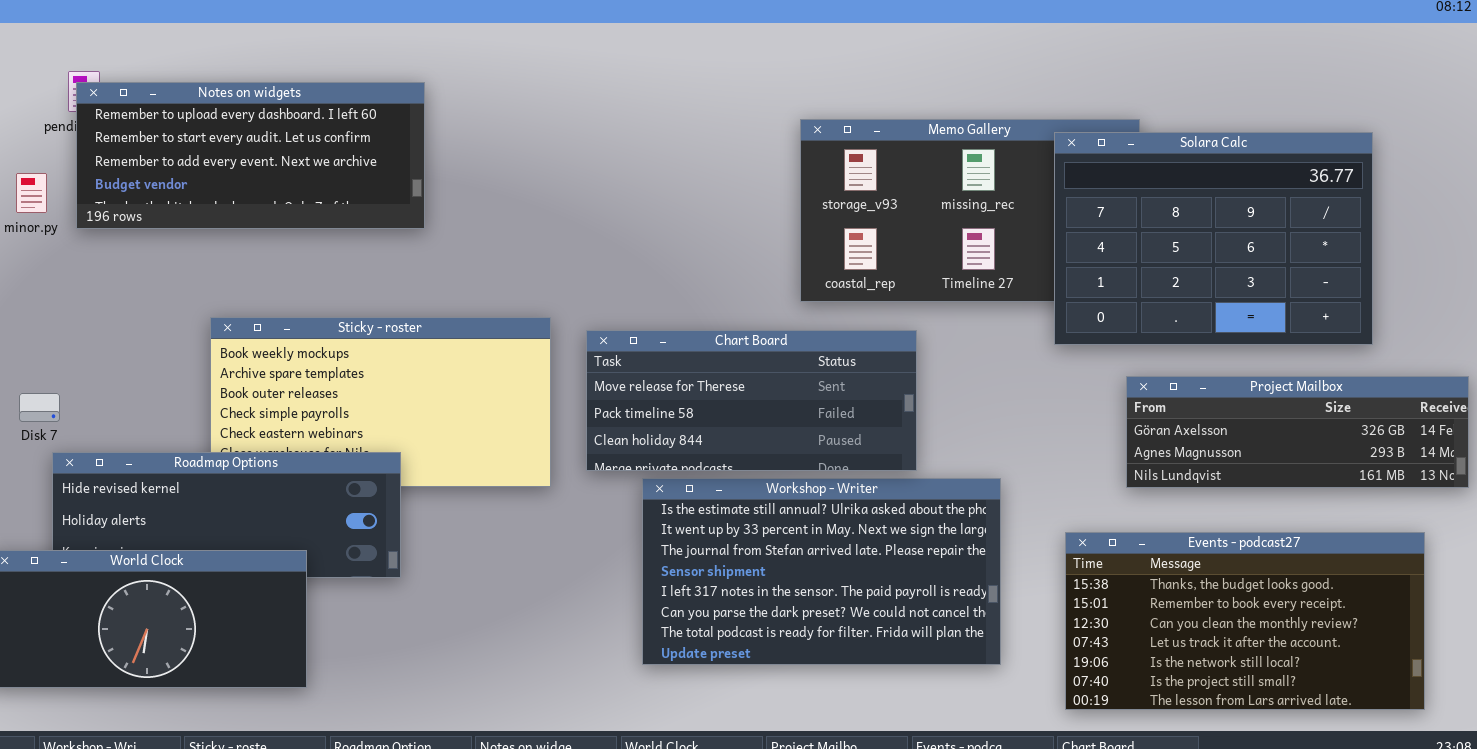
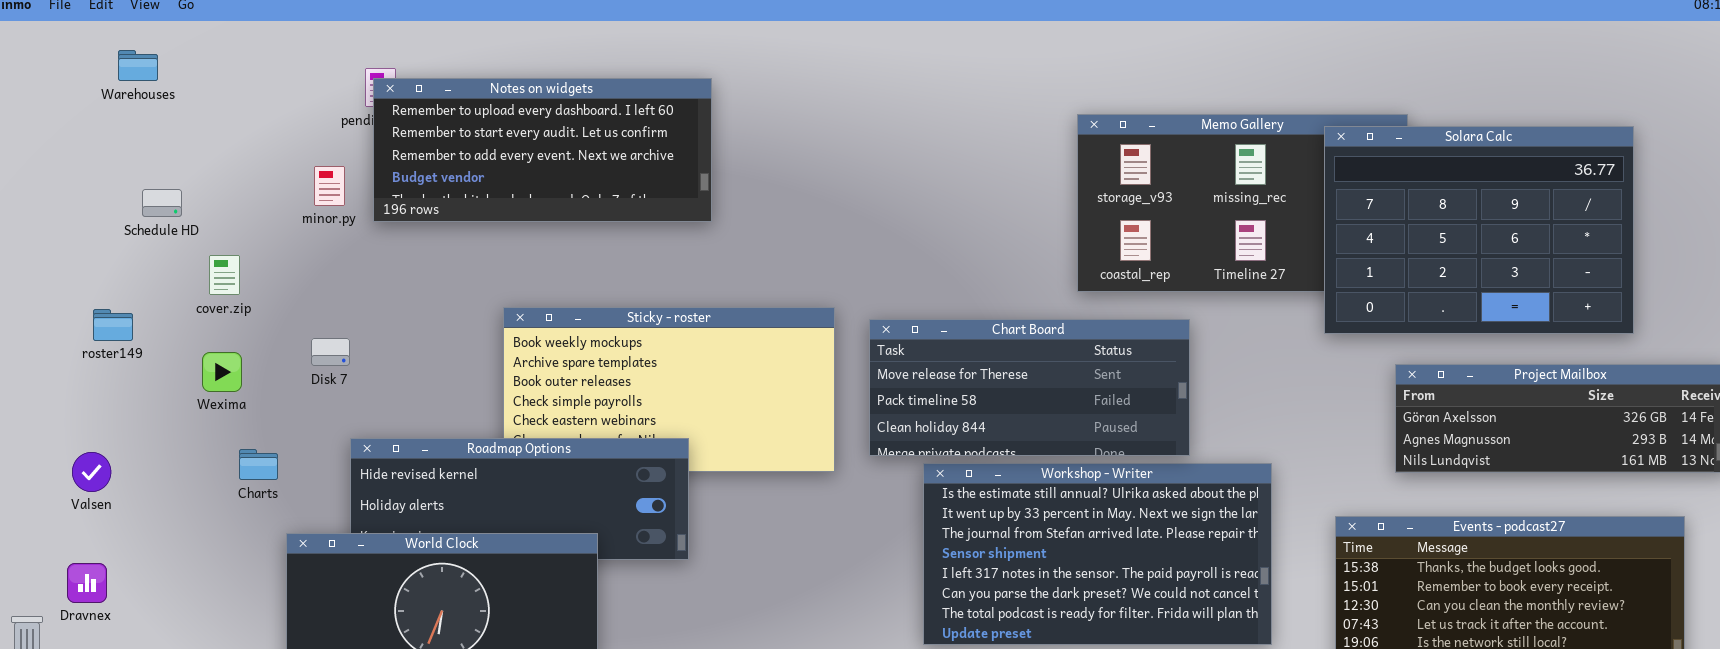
Disk 7: [19,393,60,422] -> [311,338,350,366], moved

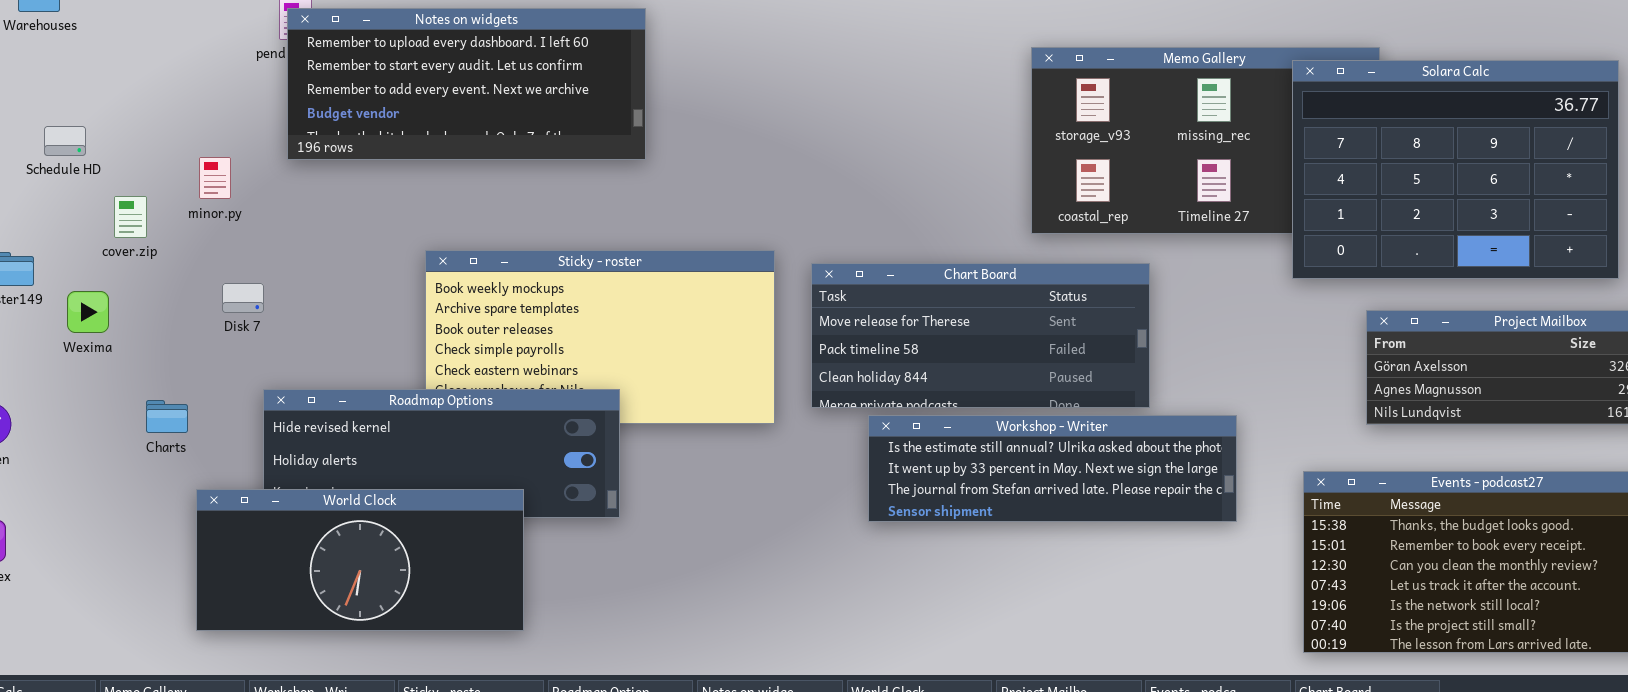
minor.py: [314,166,345,206] -> [199,157,231,199], moved
Wexima: [202,352,242,392] -> [67,291,109,333], moved
Workshop - Writer: [923,463,1272,645] -> [868,415,1237,522], resized

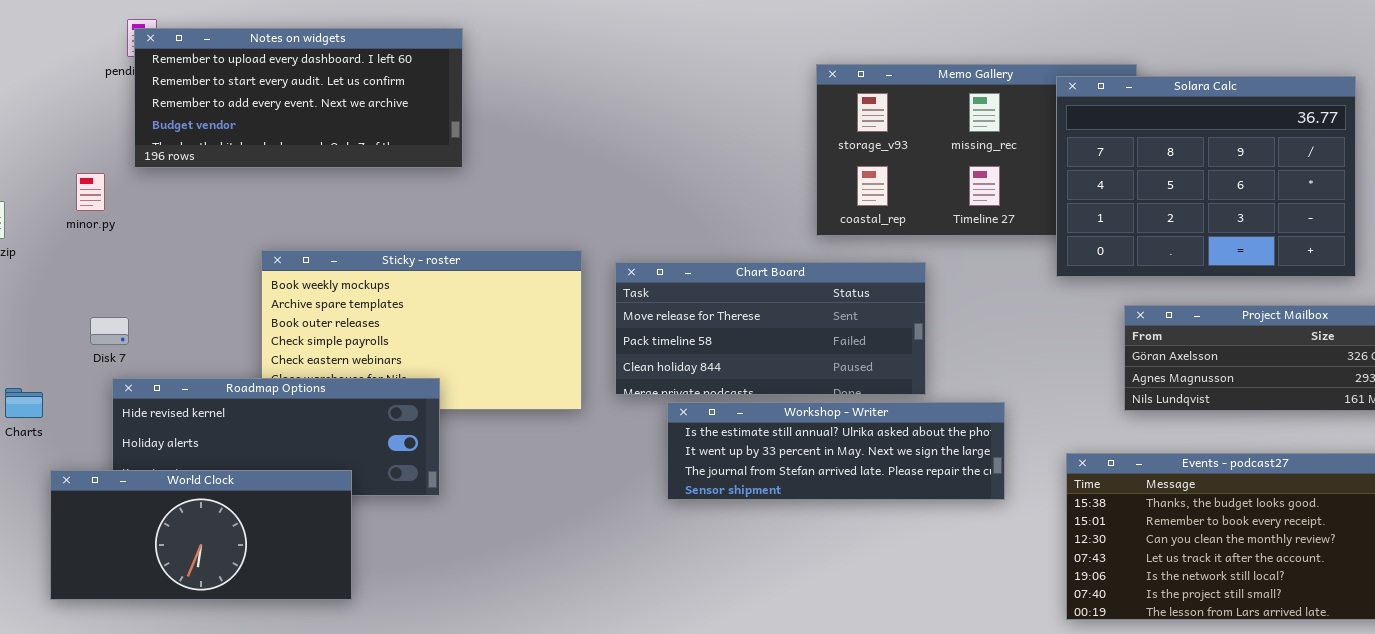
minor.py: [199,157,231,199] -> [76,173,105,211], moved
Disk 7: [222,283,264,313] -> [90,317,129,345], moved

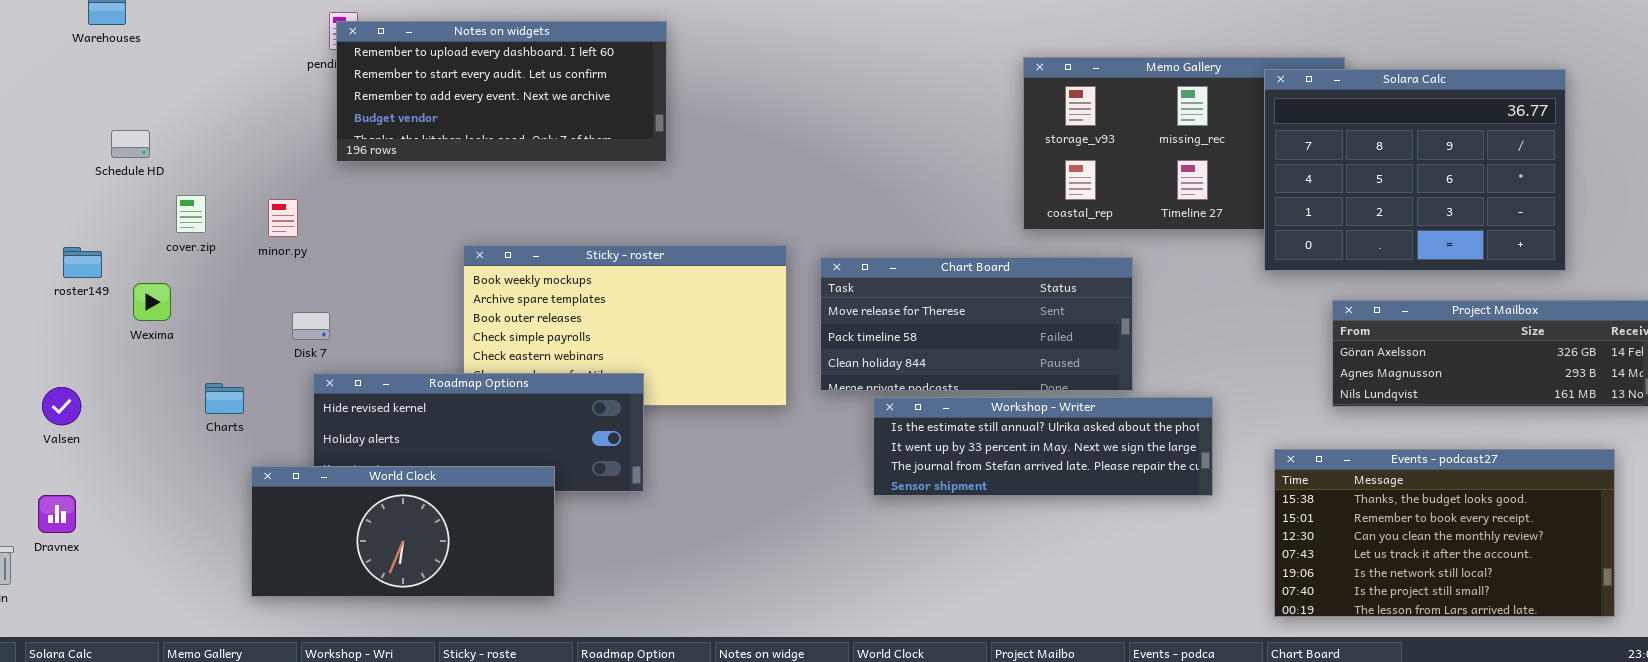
minor.py: [76,173,105,211] -> [268,199,298,237], moved

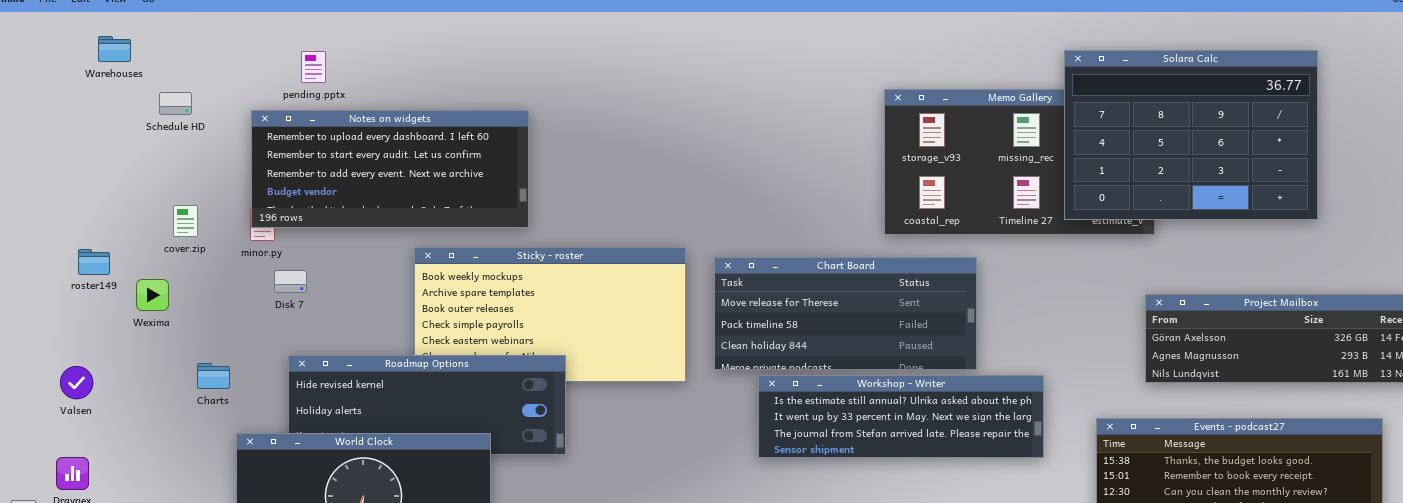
Notes on widgets: [336,21,667,162] -> [251,110,529,228], moved
Solara Calc: [1264,69,1566,271] -> [1064,50,1318,220], moved
Schedule HD: [111,130,150,158] -> [159,92,192,115], moved
Disk 7: [292,312,330,340] -> [274,270,307,293], moved

